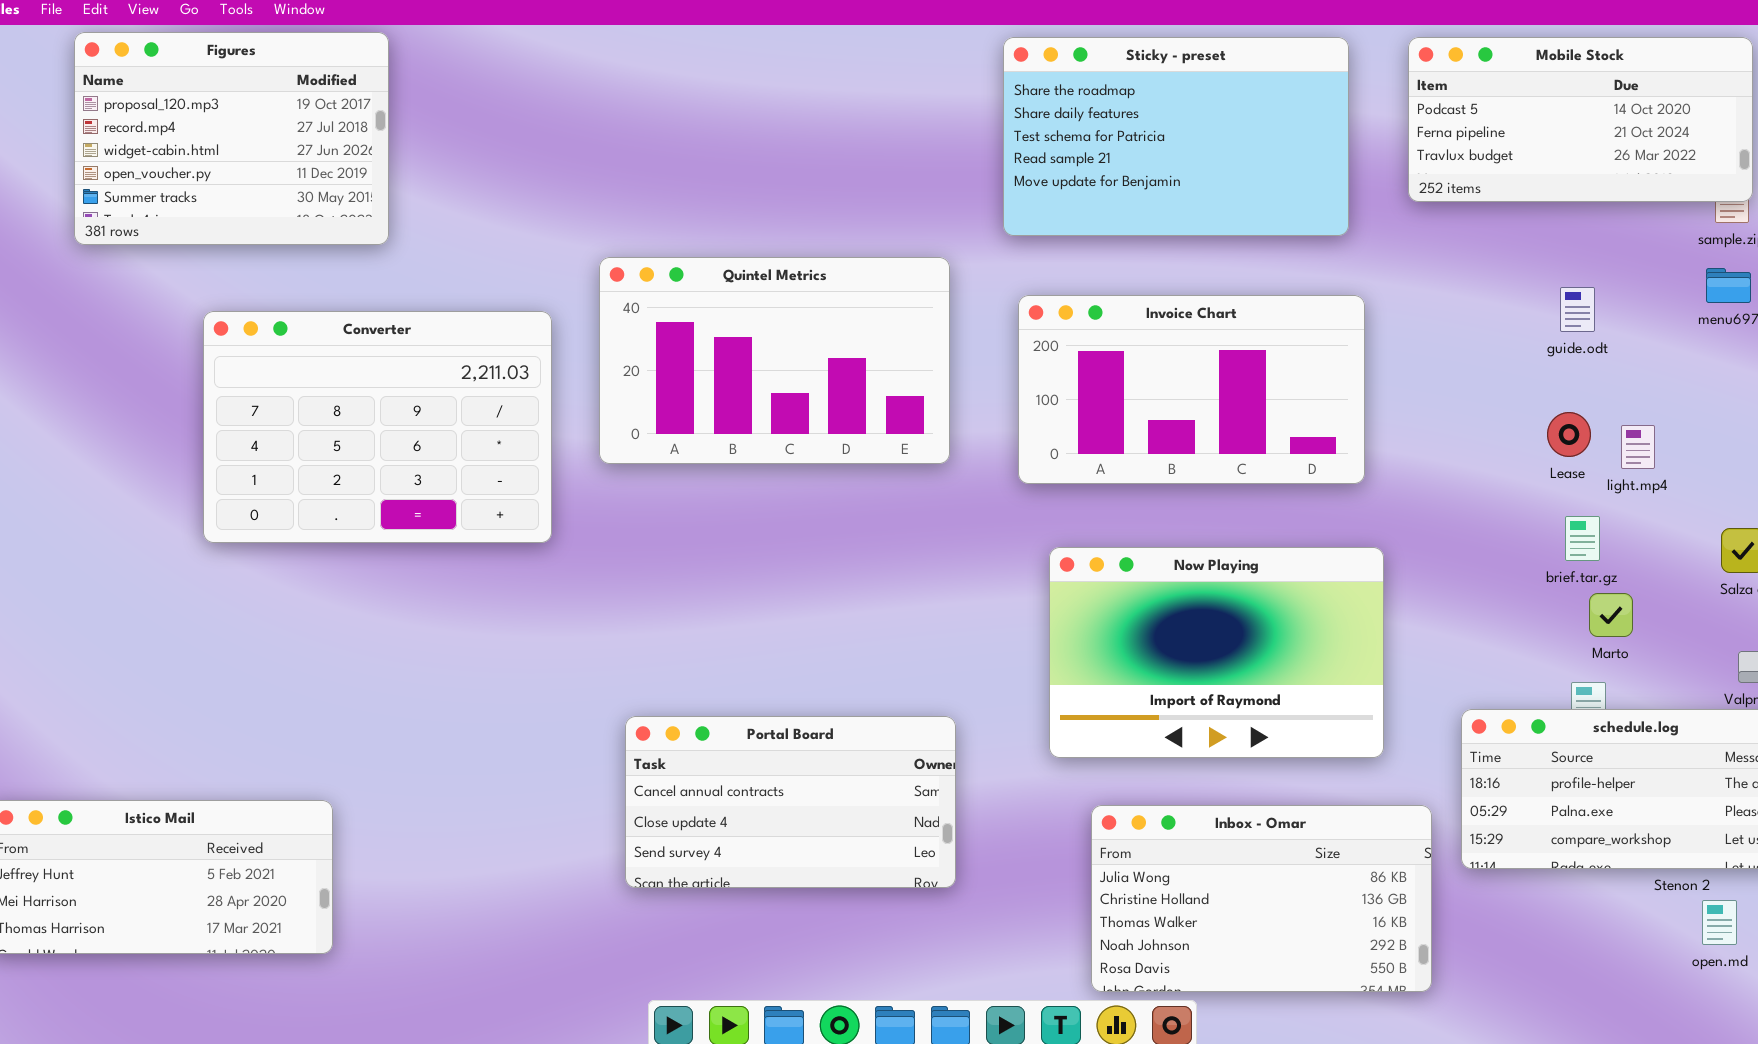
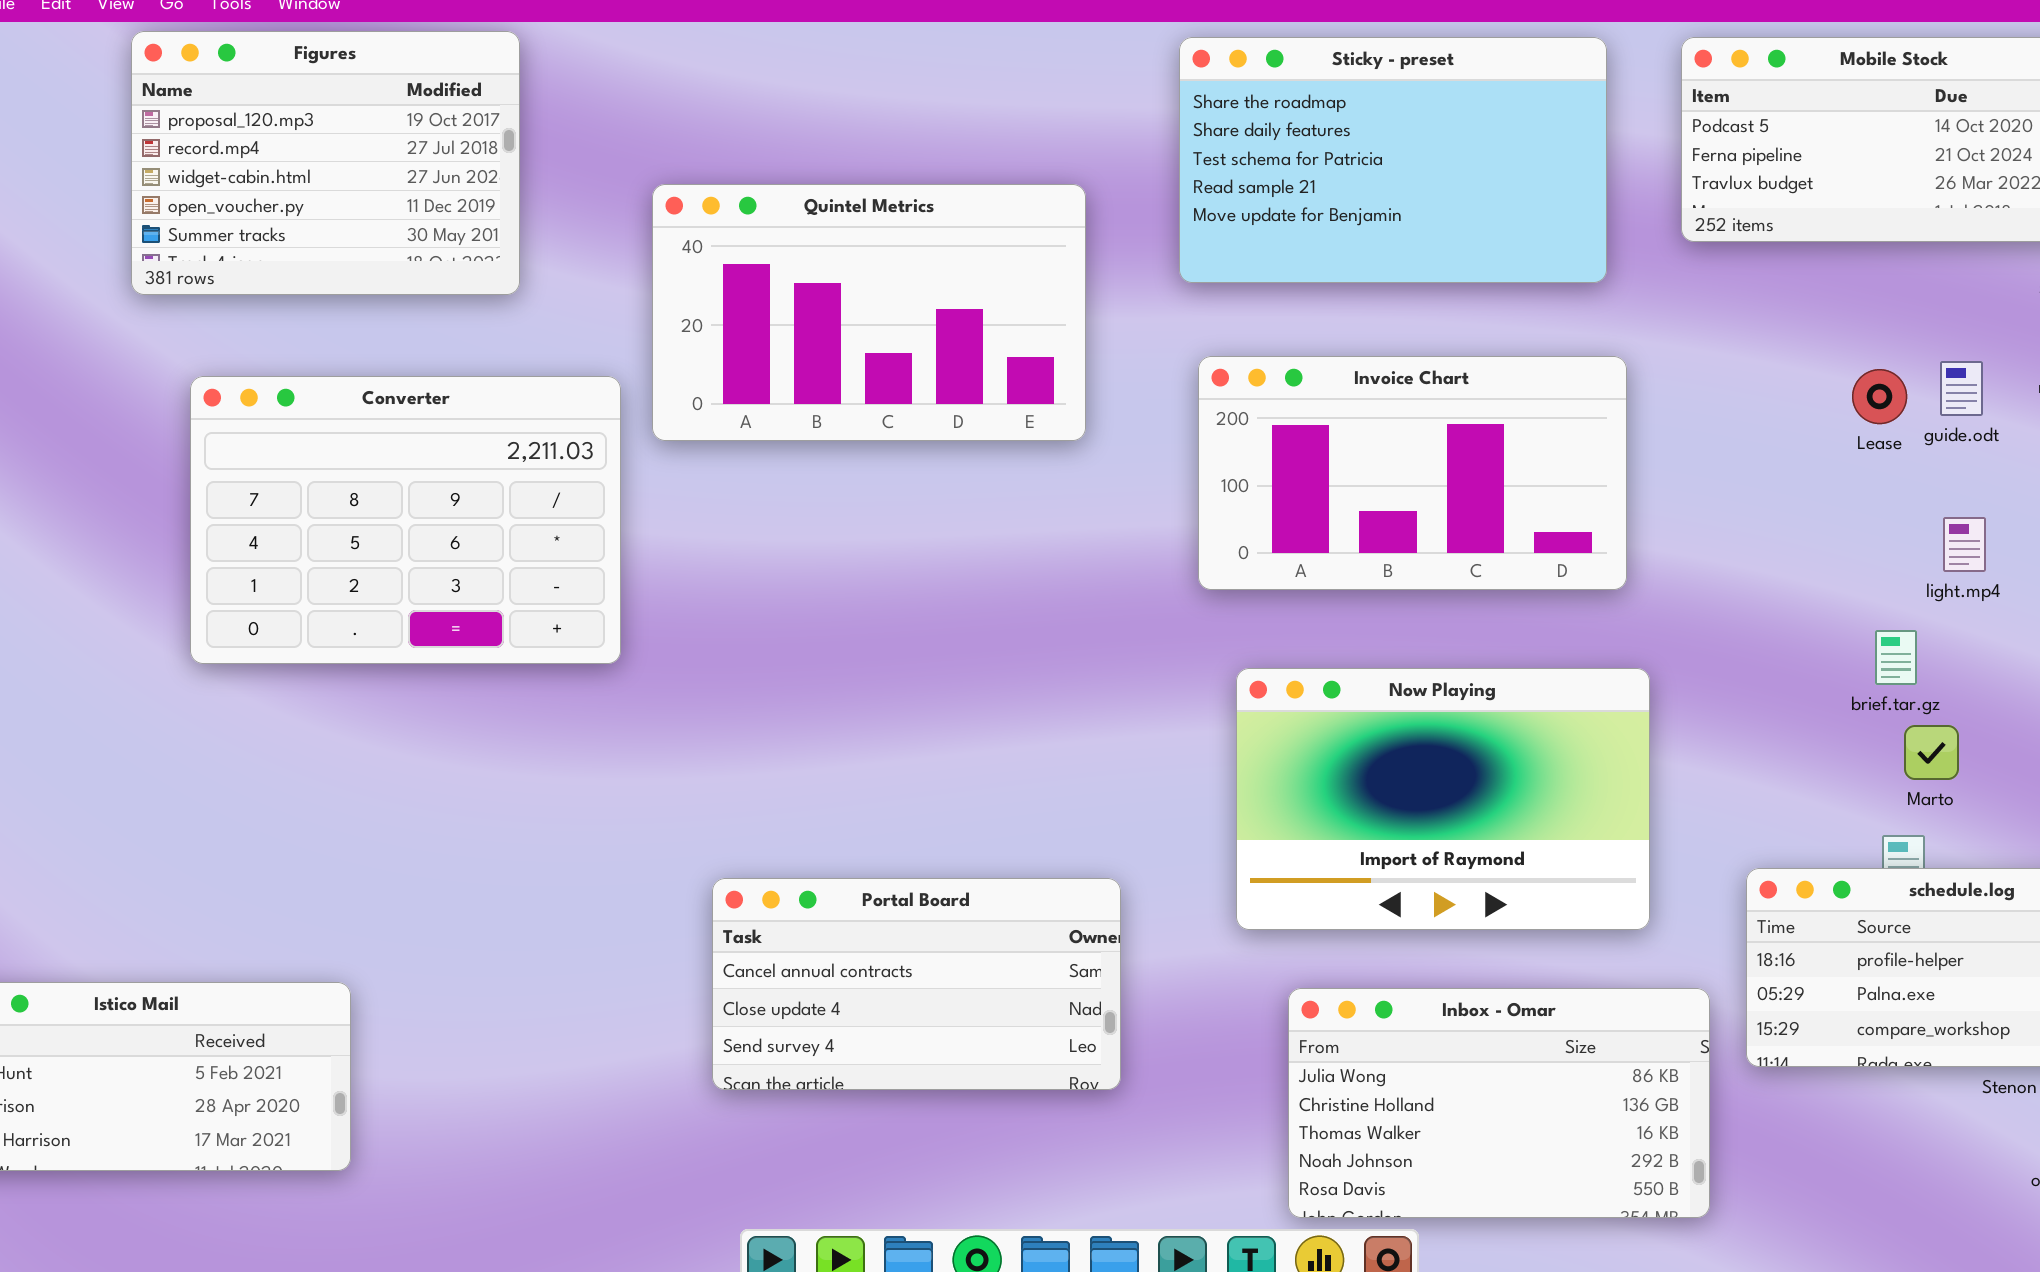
Figures: [74,32,389,245] -> [131,31,520,295], moved
Quintel Metrics: [599,257,950,464] -> [652,184,1086,441], moved
guide.odt: [1560,287,1595,332] -> [1940,361,1983,416], moved
Lease: [1547,412,1591,457] -> [1852,369,1907,424], moved

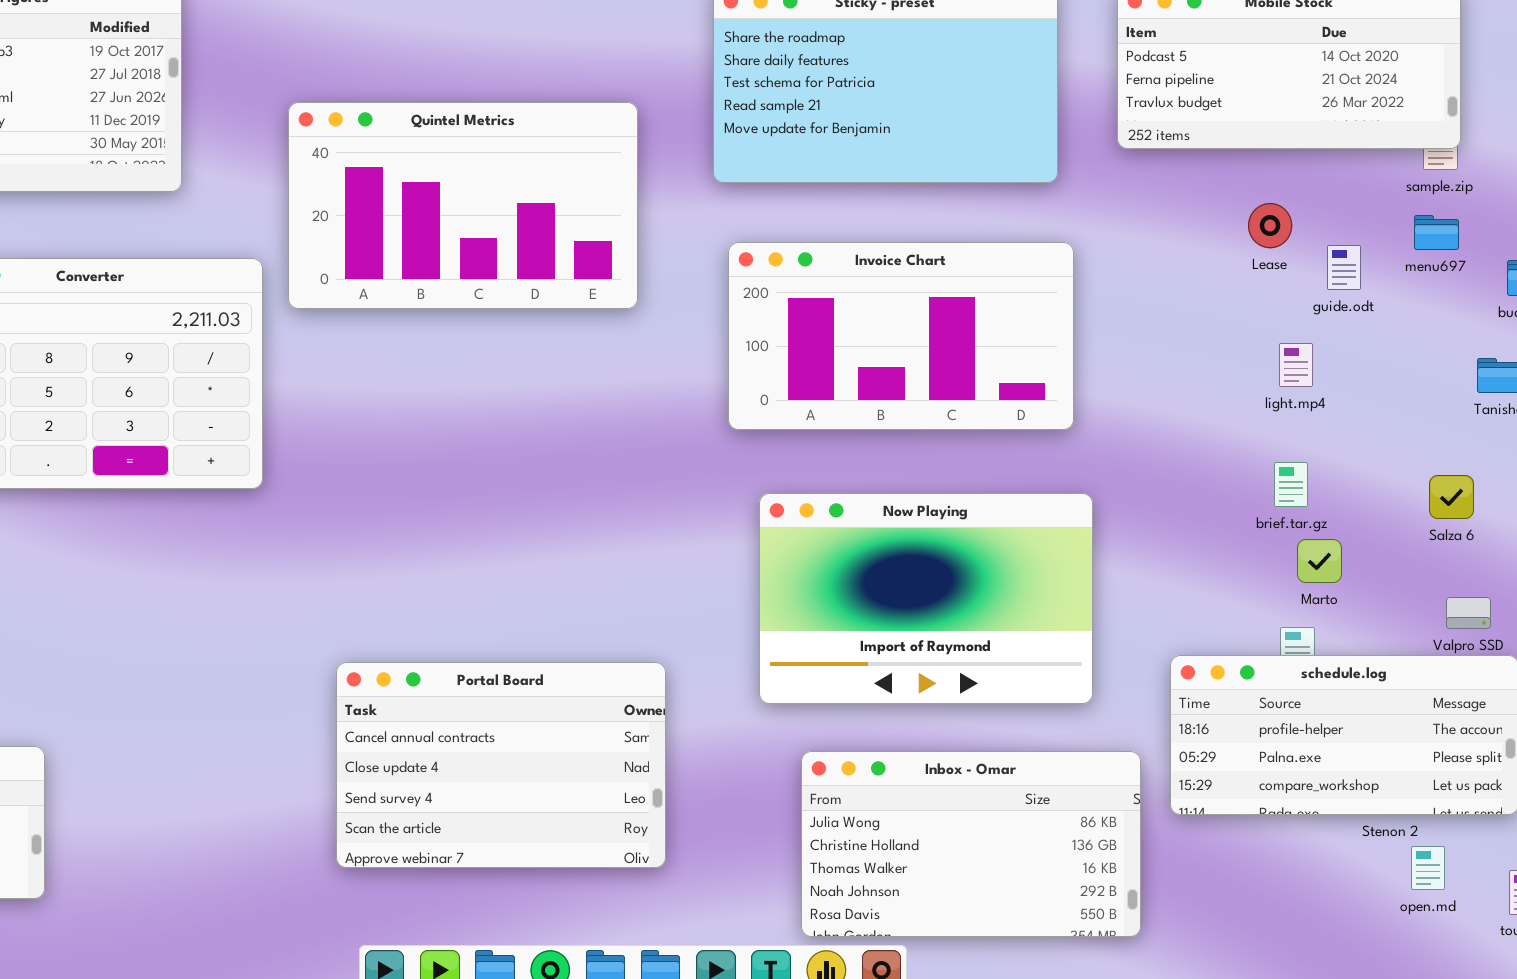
Lease: [1852,369,1907,424] -> [1248,203,1292,248], moved
light.mp4: [1943,517,1986,572] -> [1279,343,1313,387], moved
Portal Board: [712,878,1121,1090] -> [336,662,666,868], resized

